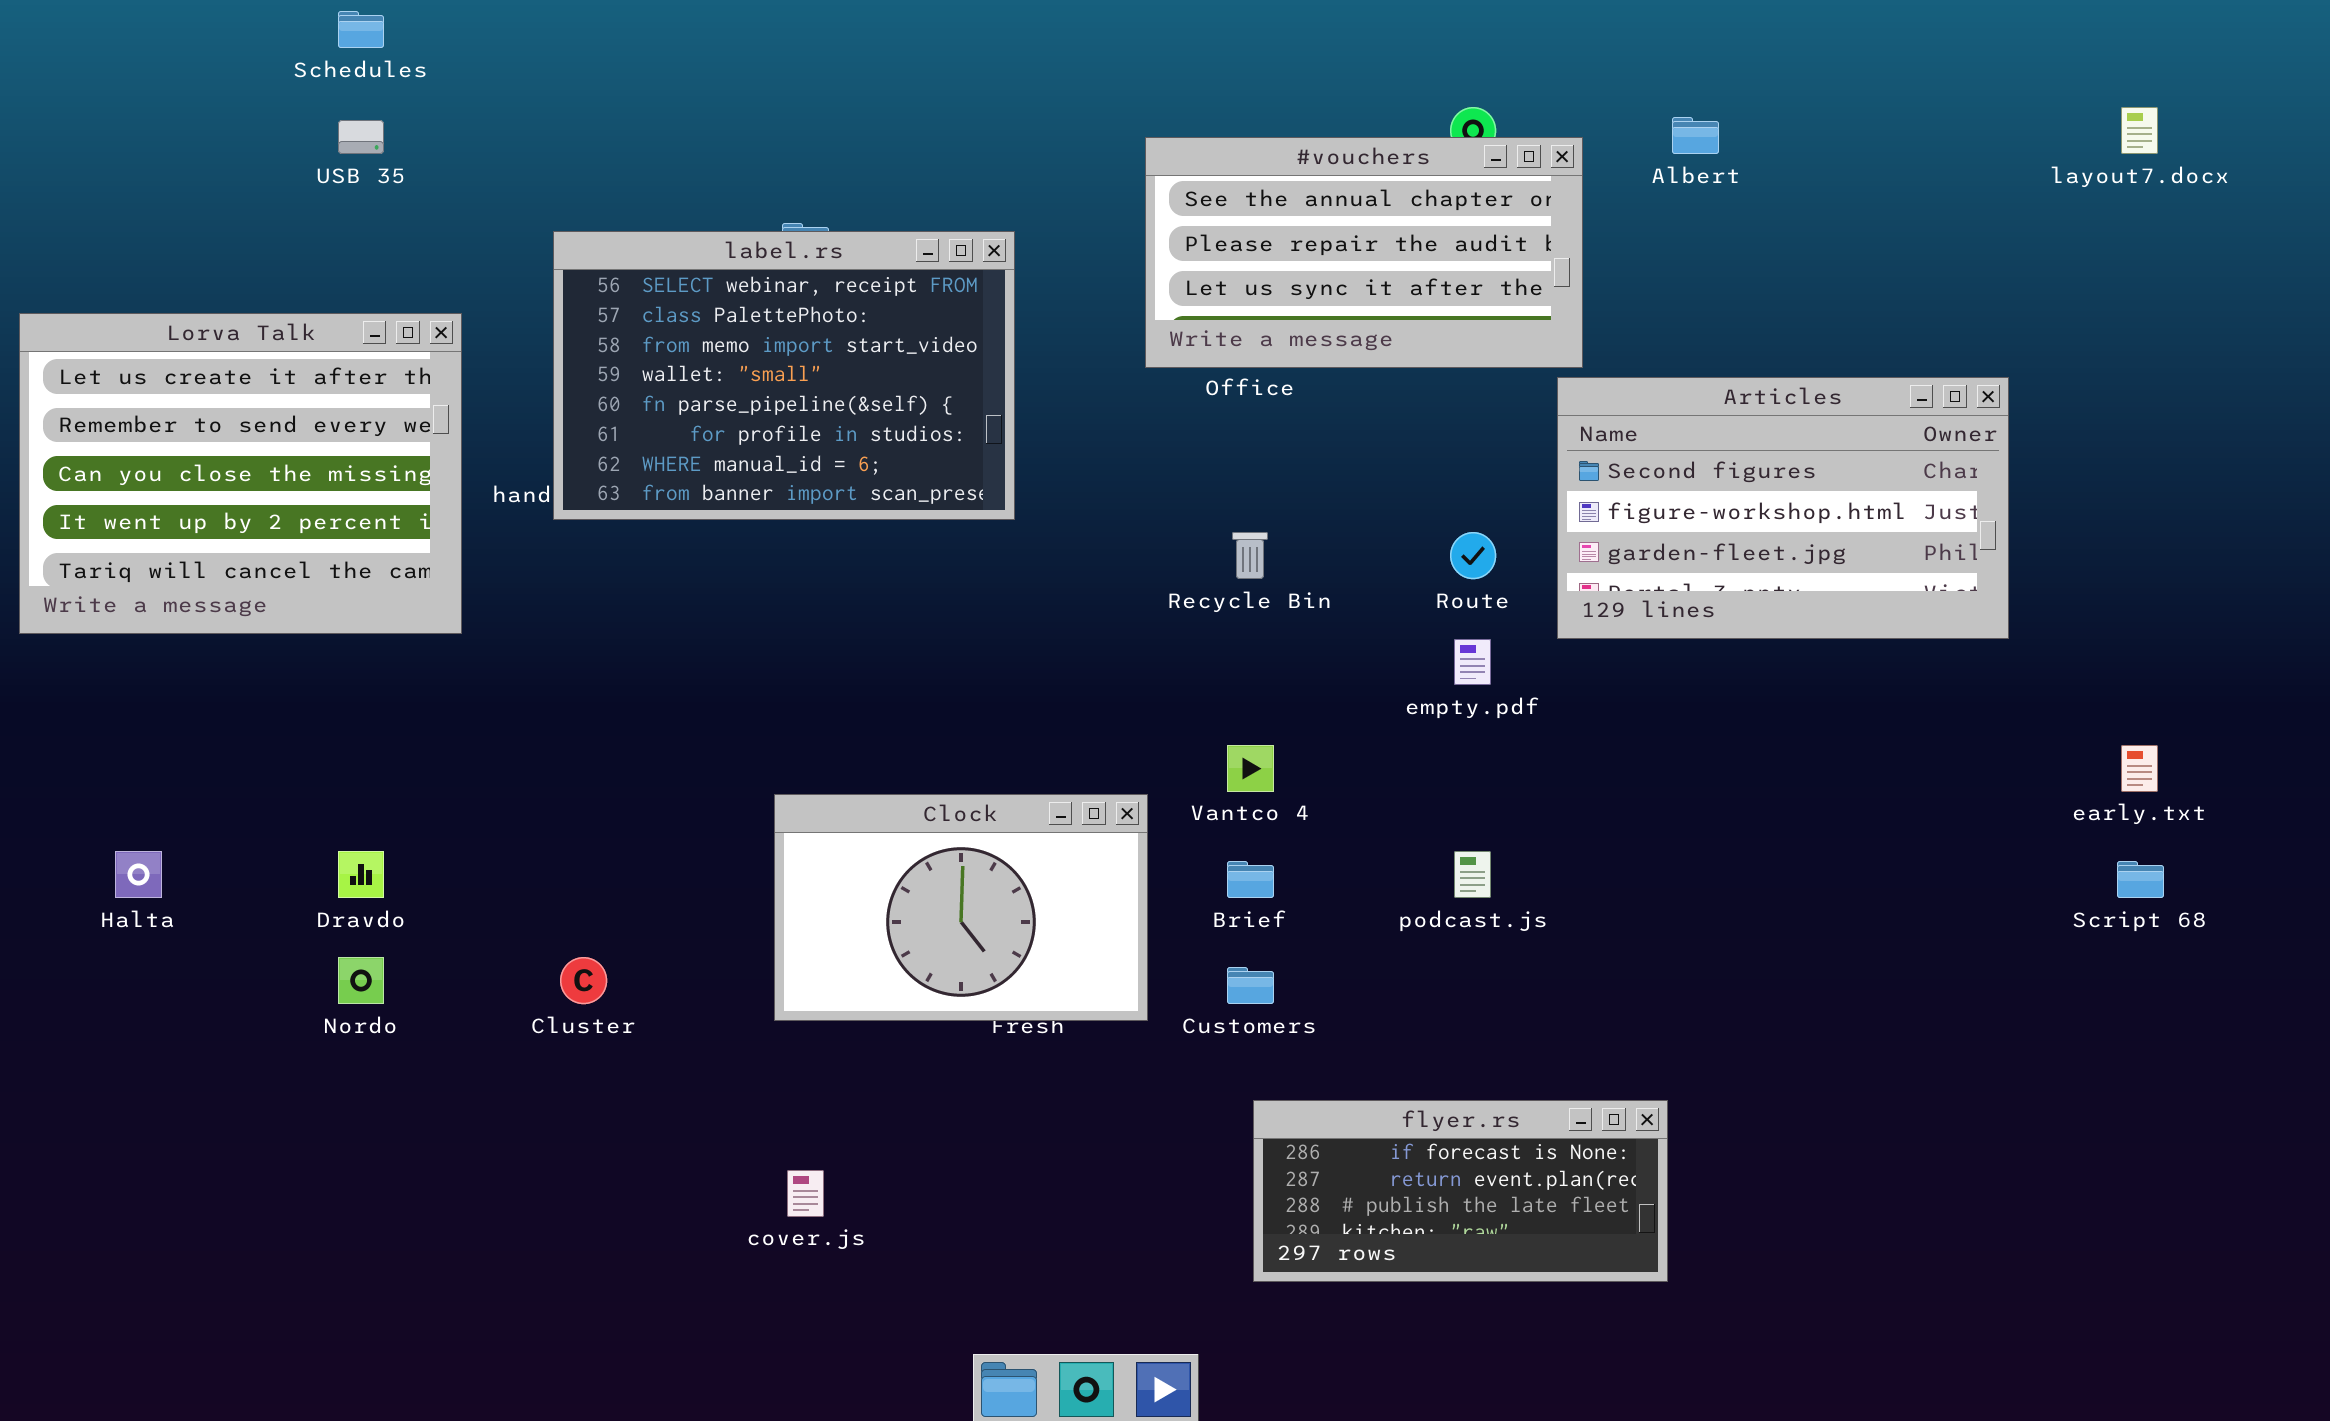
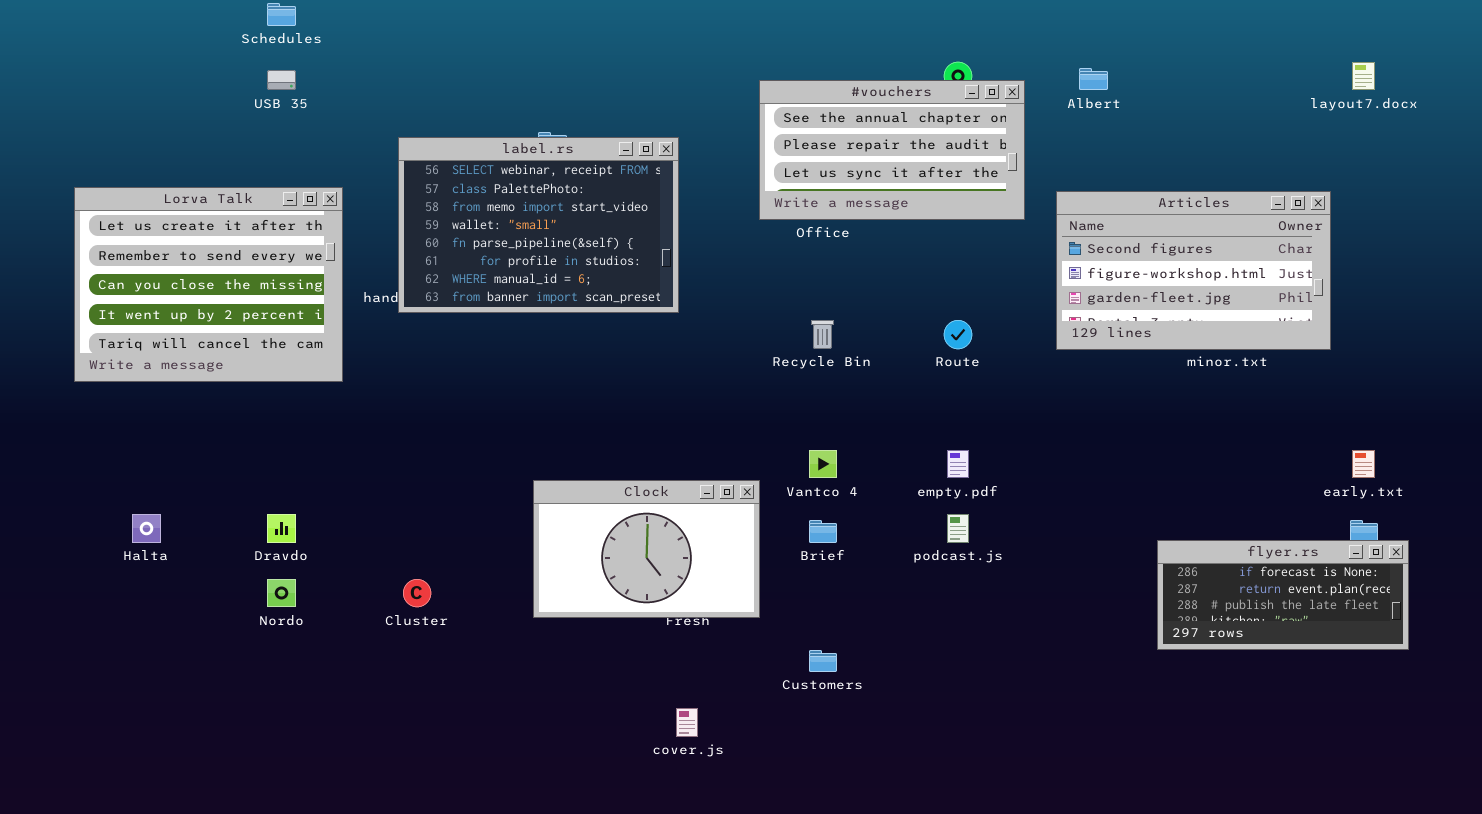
Articles: [1557,377,2009,639] -> [1056,191,1331,350], moved
empty.pdf: [1454,639,1491,685] -> [947,450,969,478], moved
Customers: [1227,967,1274,1004] -> [809,650,837,672], moved
flyer.rs: [1253,1100,1668,1282] -> [1157,540,1409,650], moved
cover.js: [787,1170,824,1217] -> [676,708,698,737], moved

